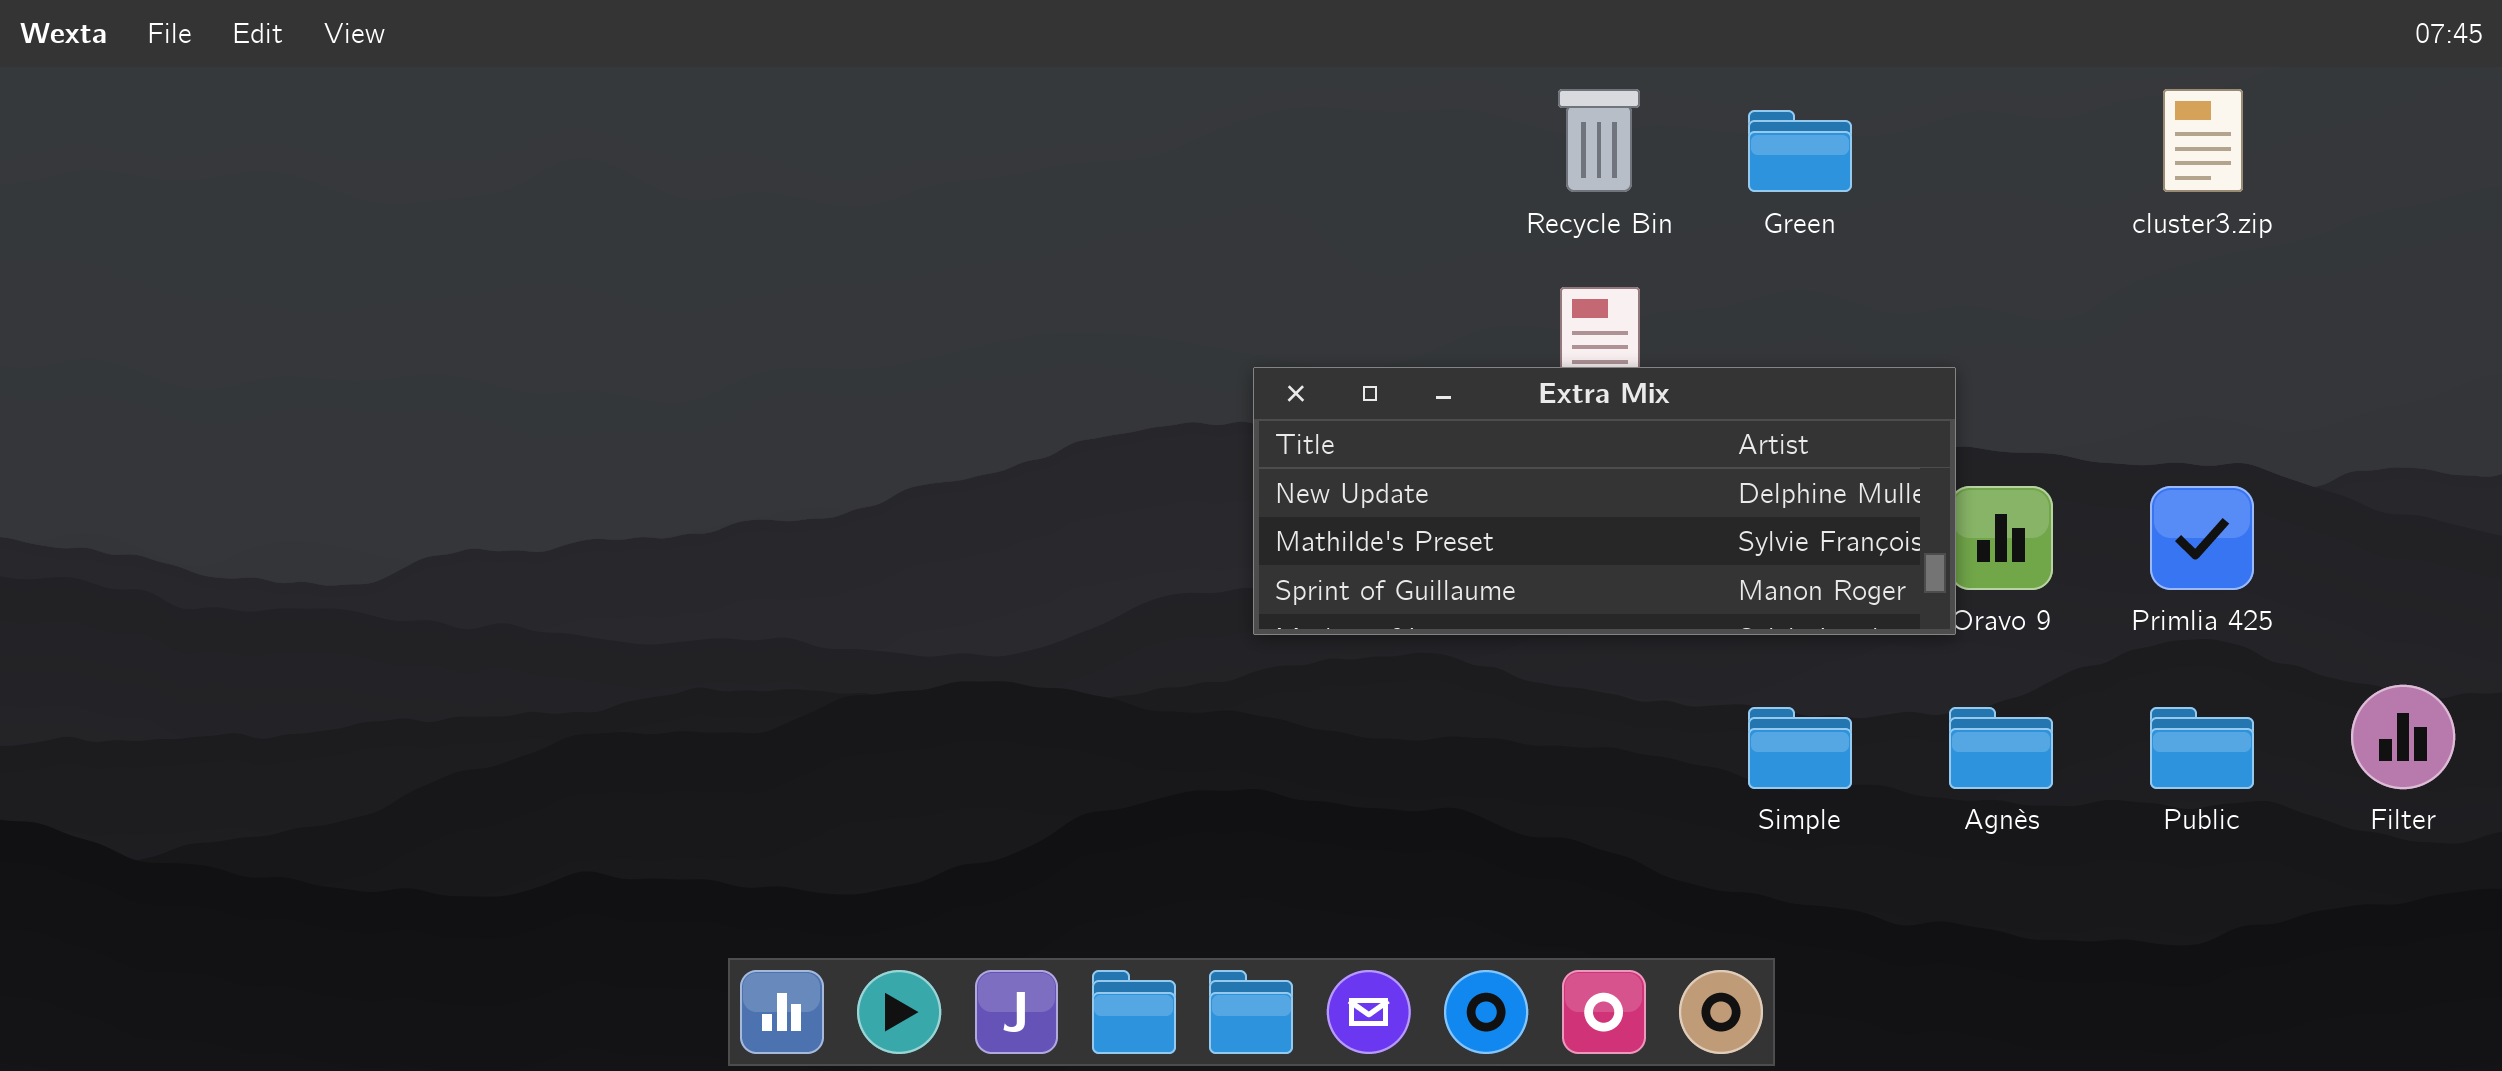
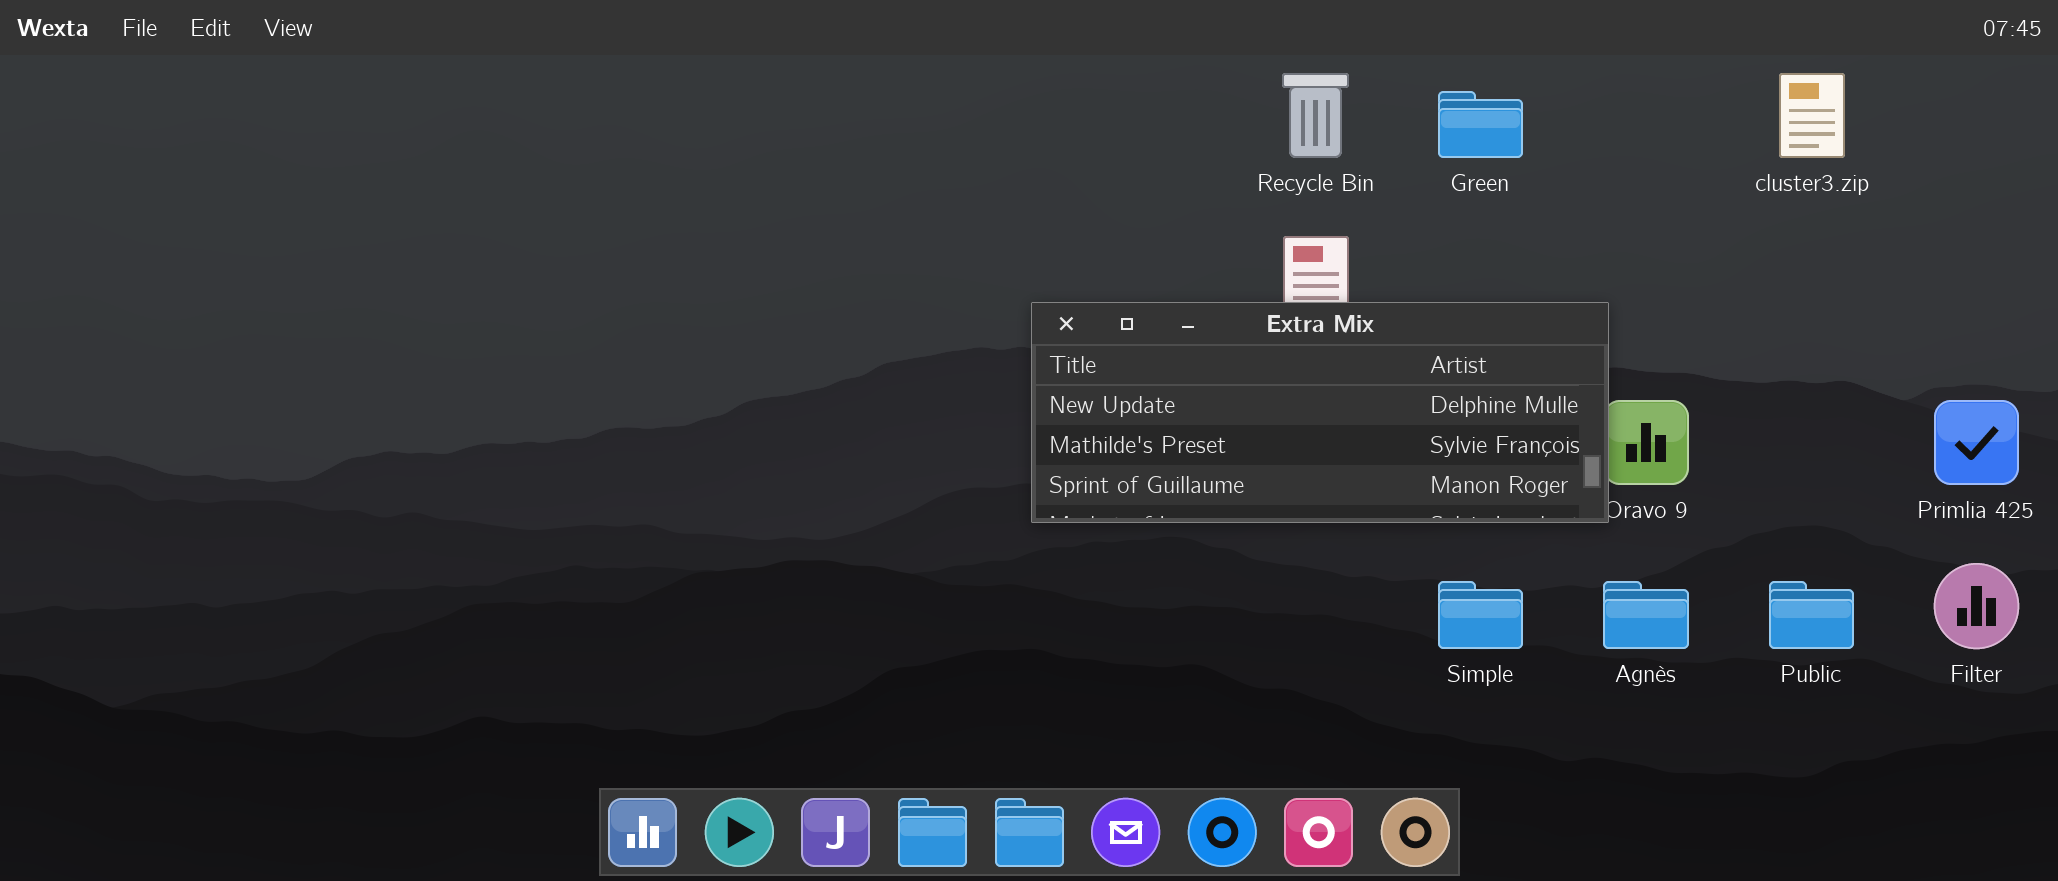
Primlia 425: [2150,486,2254,590] -> [1934,400,2019,485], moved

